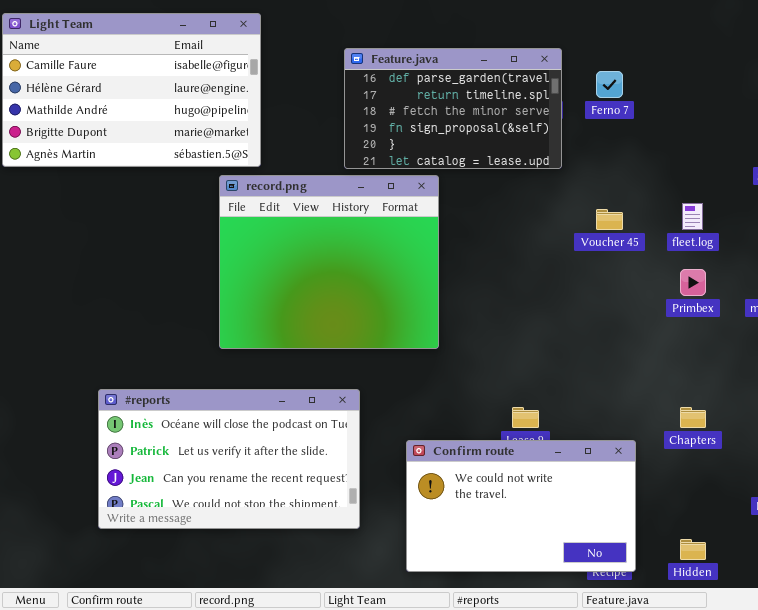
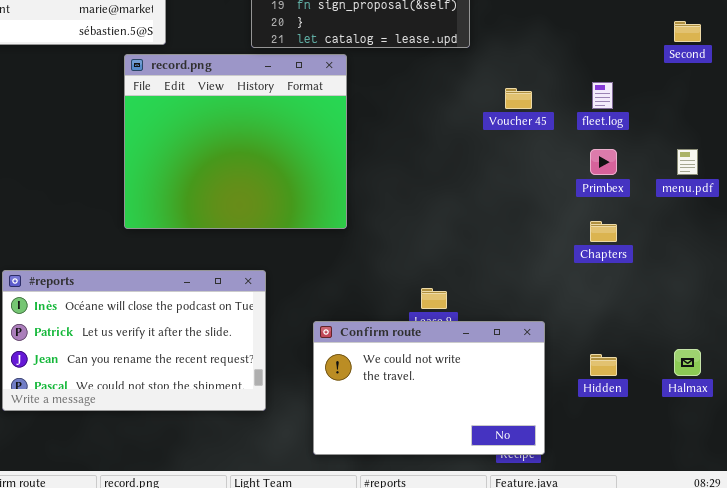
Chapters: [680,407,706,428] -> [590,221,617,242], moved
Hidden: [680,539,706,560] -> [590,354,617,376], moved

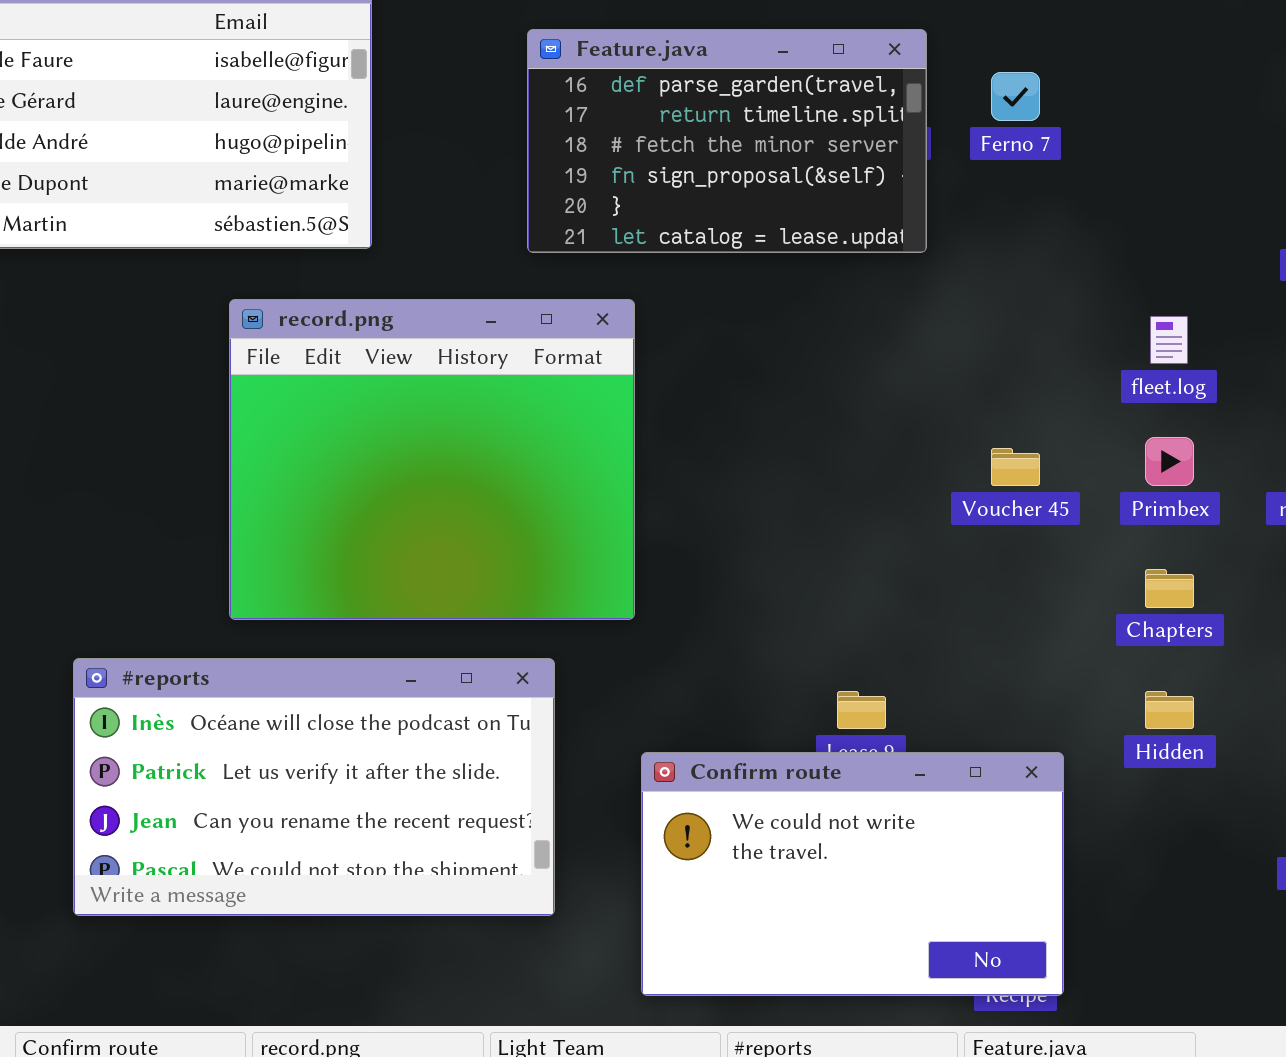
record.png: [124,54,347,229] -> [229,299,635,620], moved
Voucher 45: [505,88,532,109] -> [991,448,1040,486], moved
Hidden: [590,354,617,376] -> [1145,691,1194,729], moved

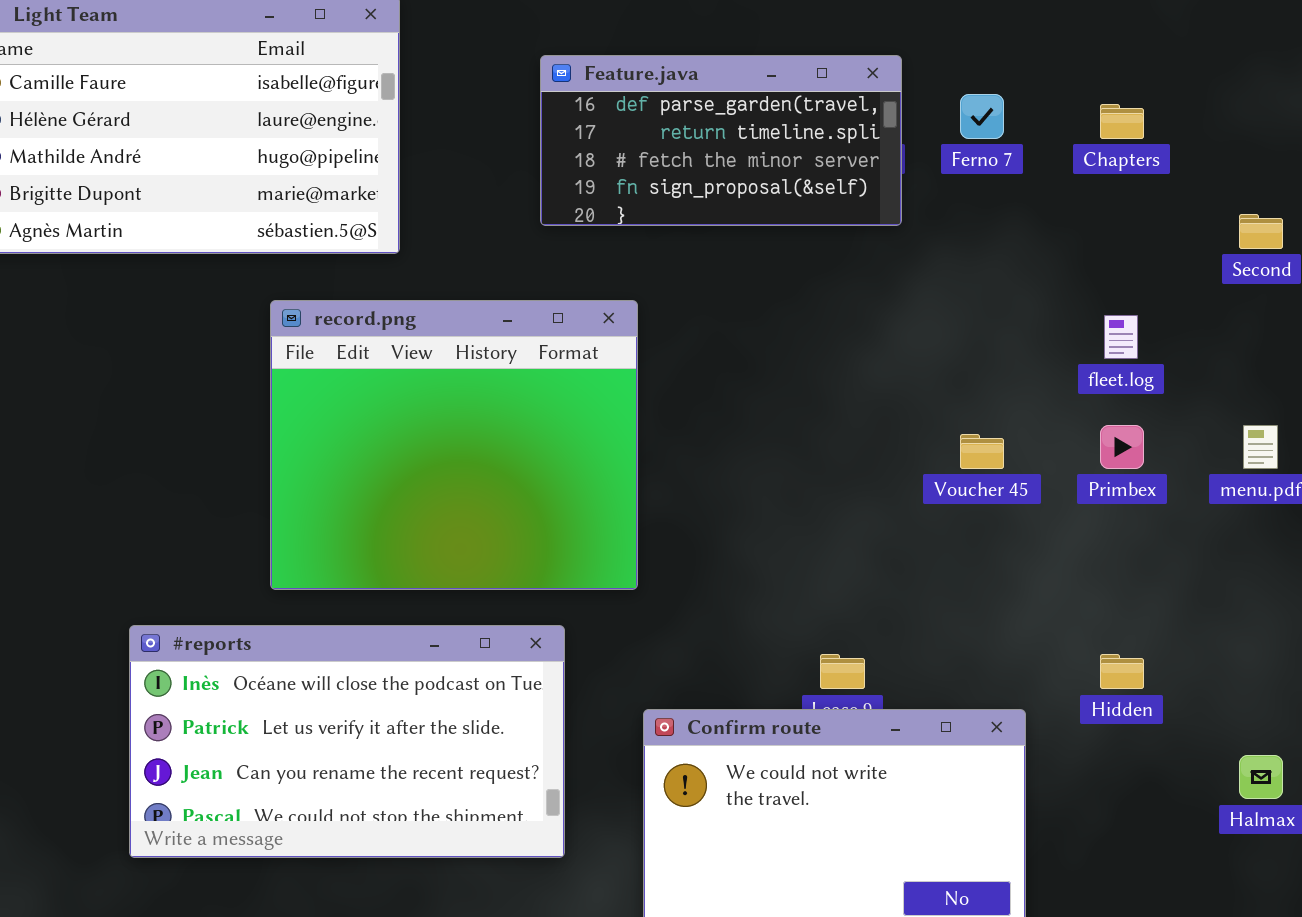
Feature.java: [527,29,927,253] -> [540,55,902,226], resized
Chapters: [1145,569,1194,608] -> [1100,104,1144,139], moved

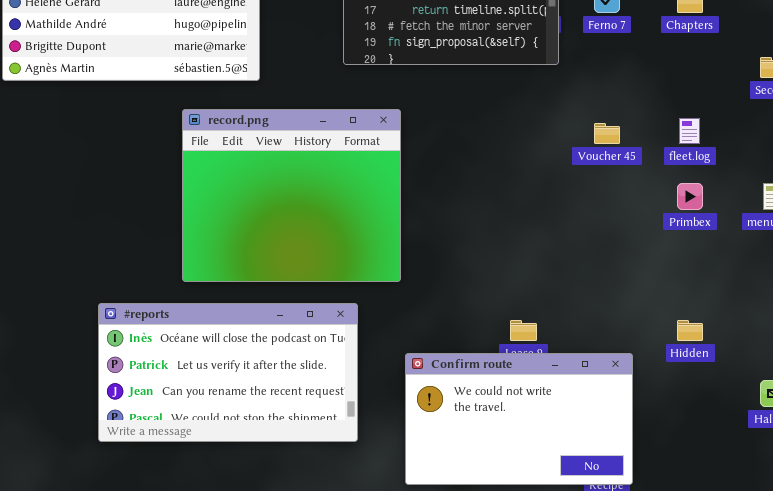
Voucher 45: [960,434,1004,469] -> [594,123,620,144], moved

